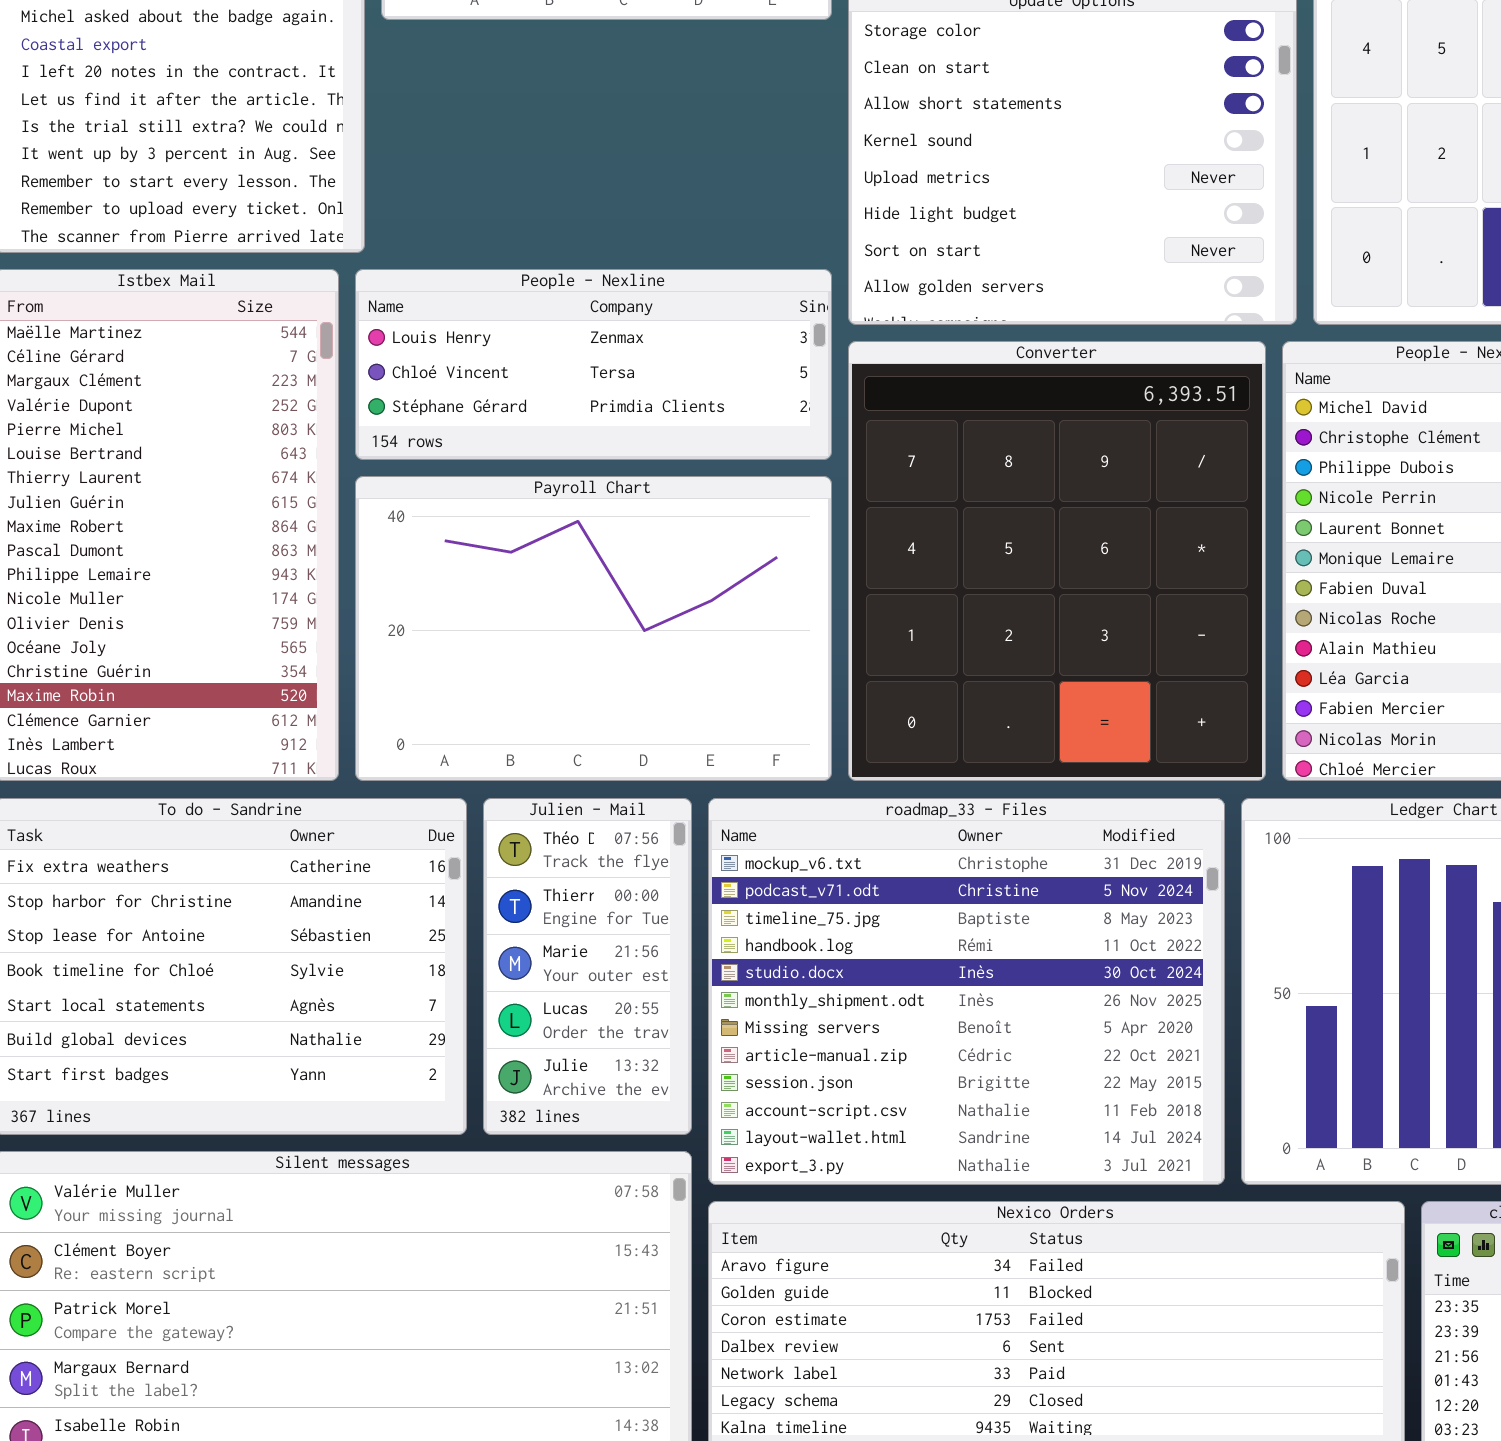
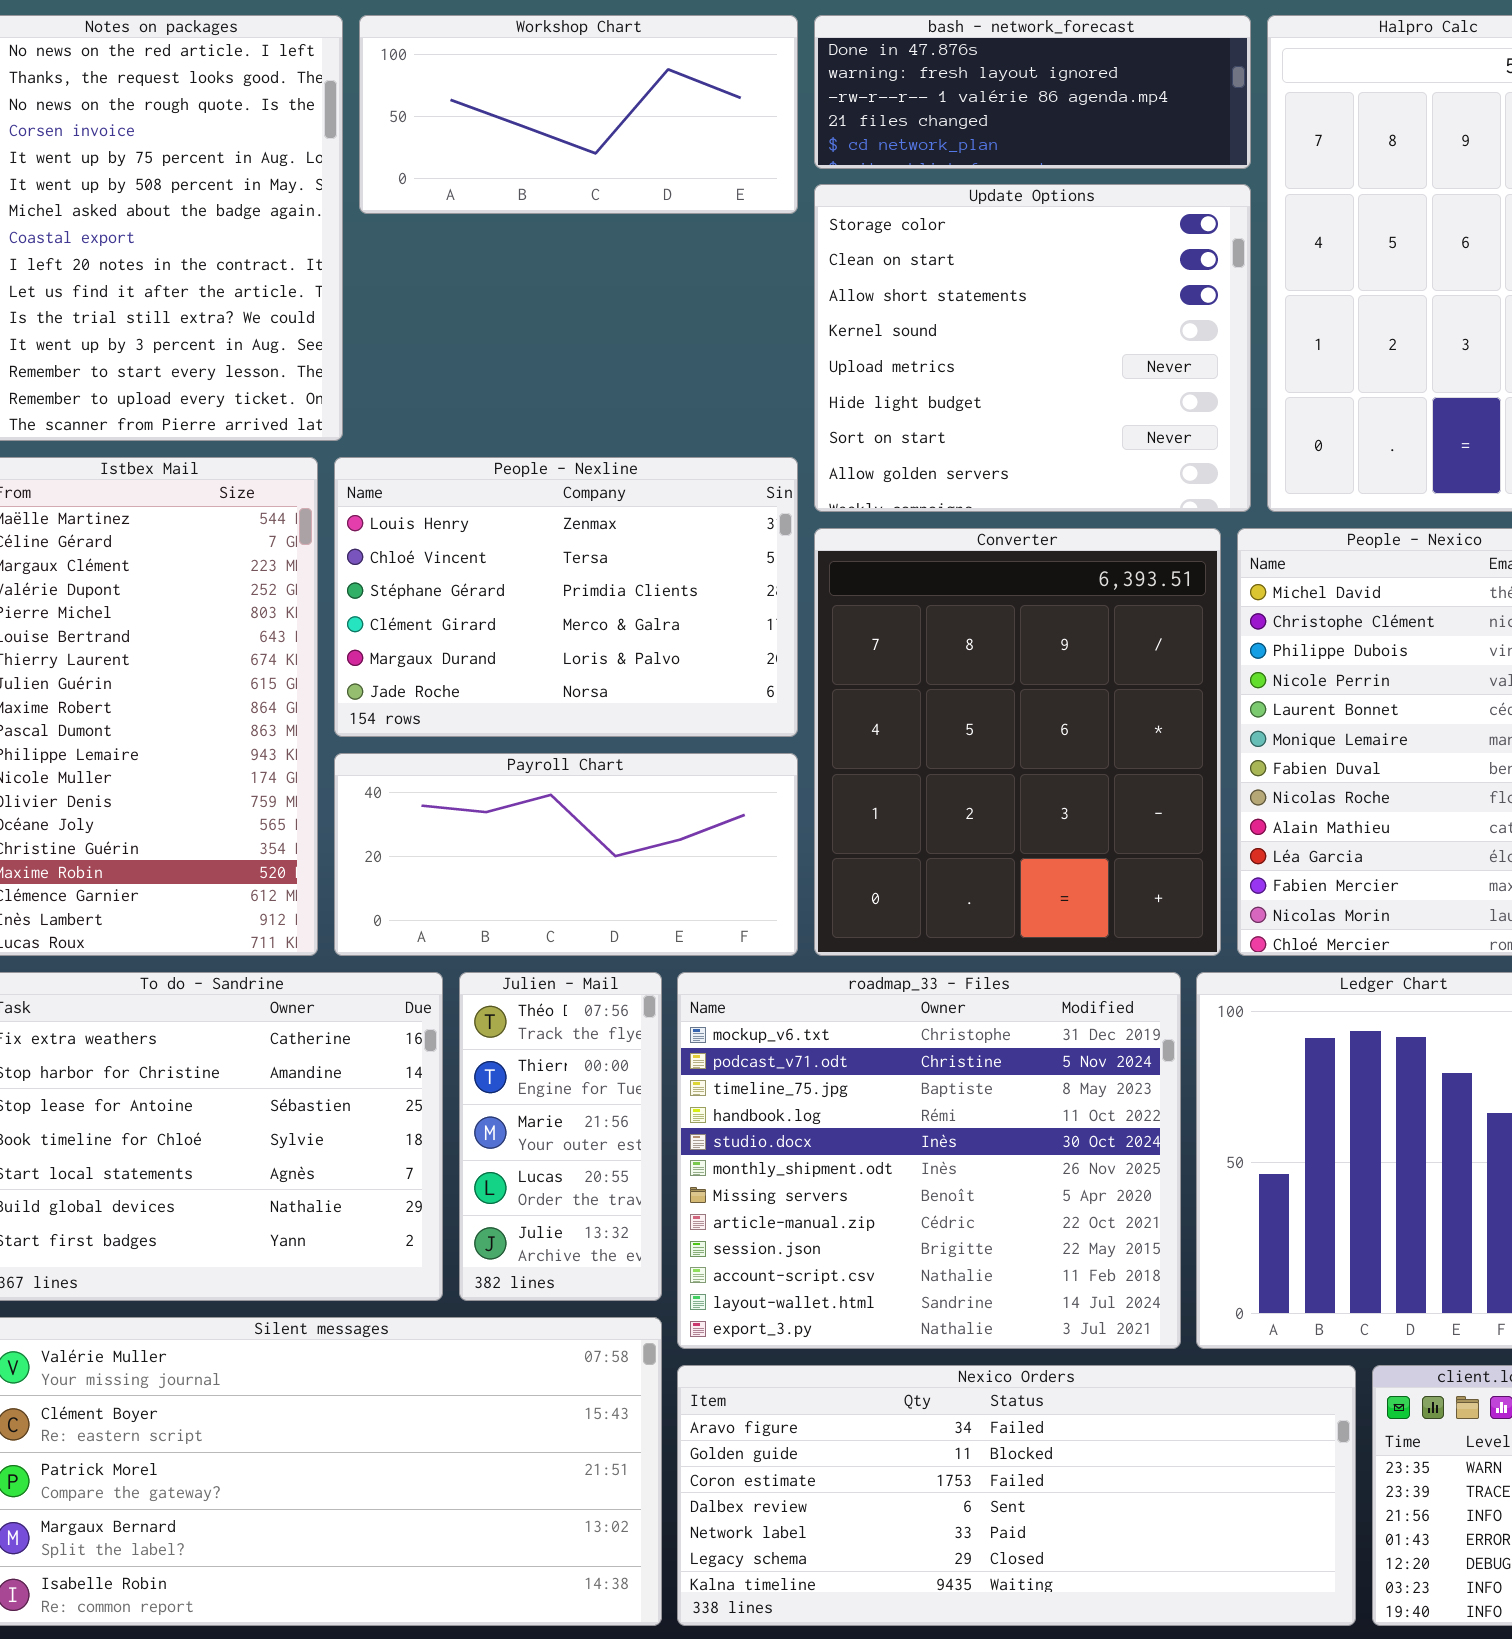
People - Nexline: [355,269,832,460] -> [334,457,798,737], resized
Payroll Chart: [355,476,832,781] -> [334,753,798,956], resized

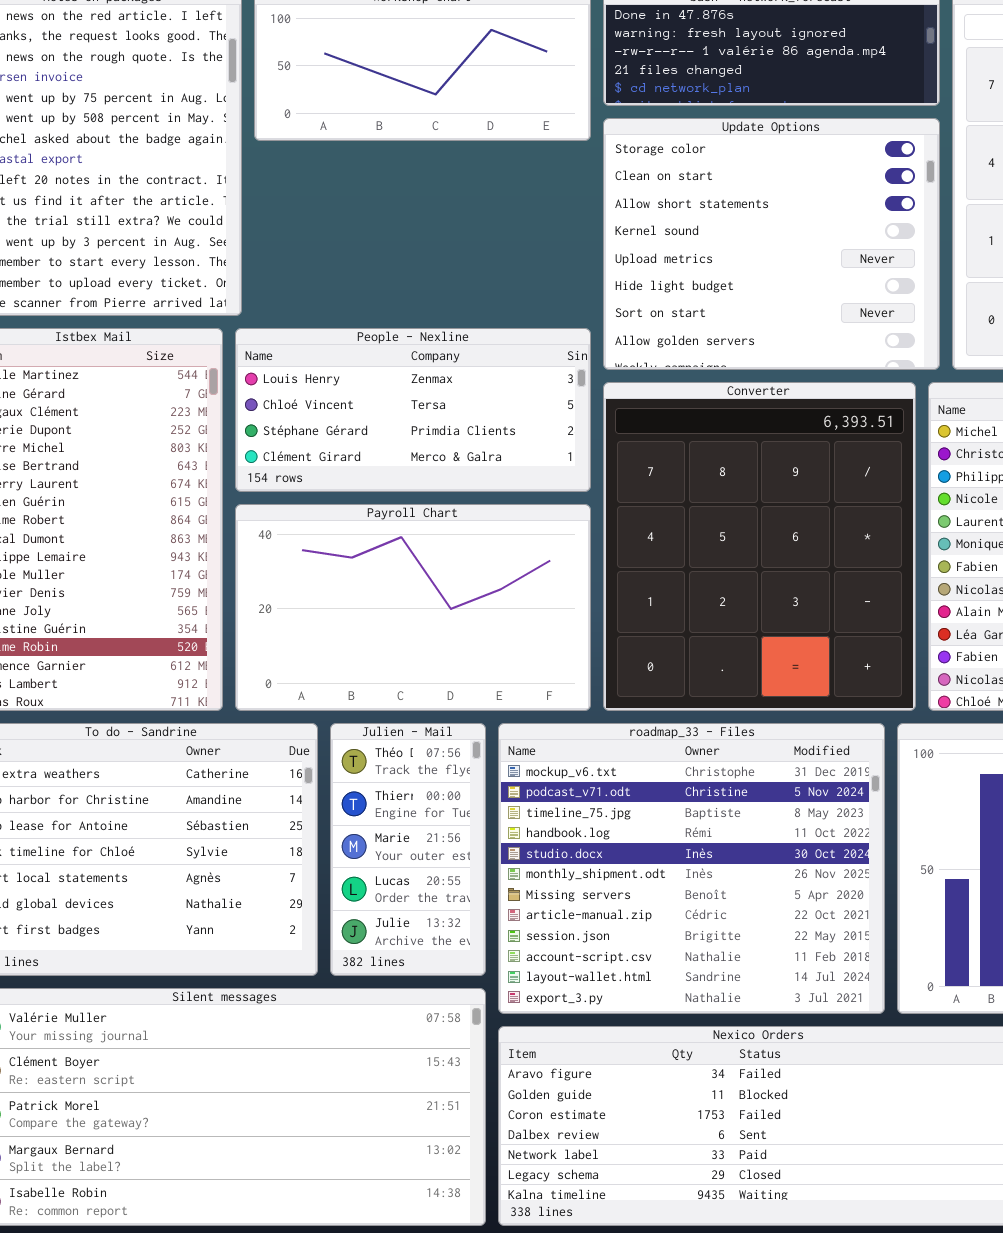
People - Nexline: [334,457,798,737] -> [235,328,591,492], resized
Payroll Chart: [334,753,798,956] -> [235,504,591,711], resized

